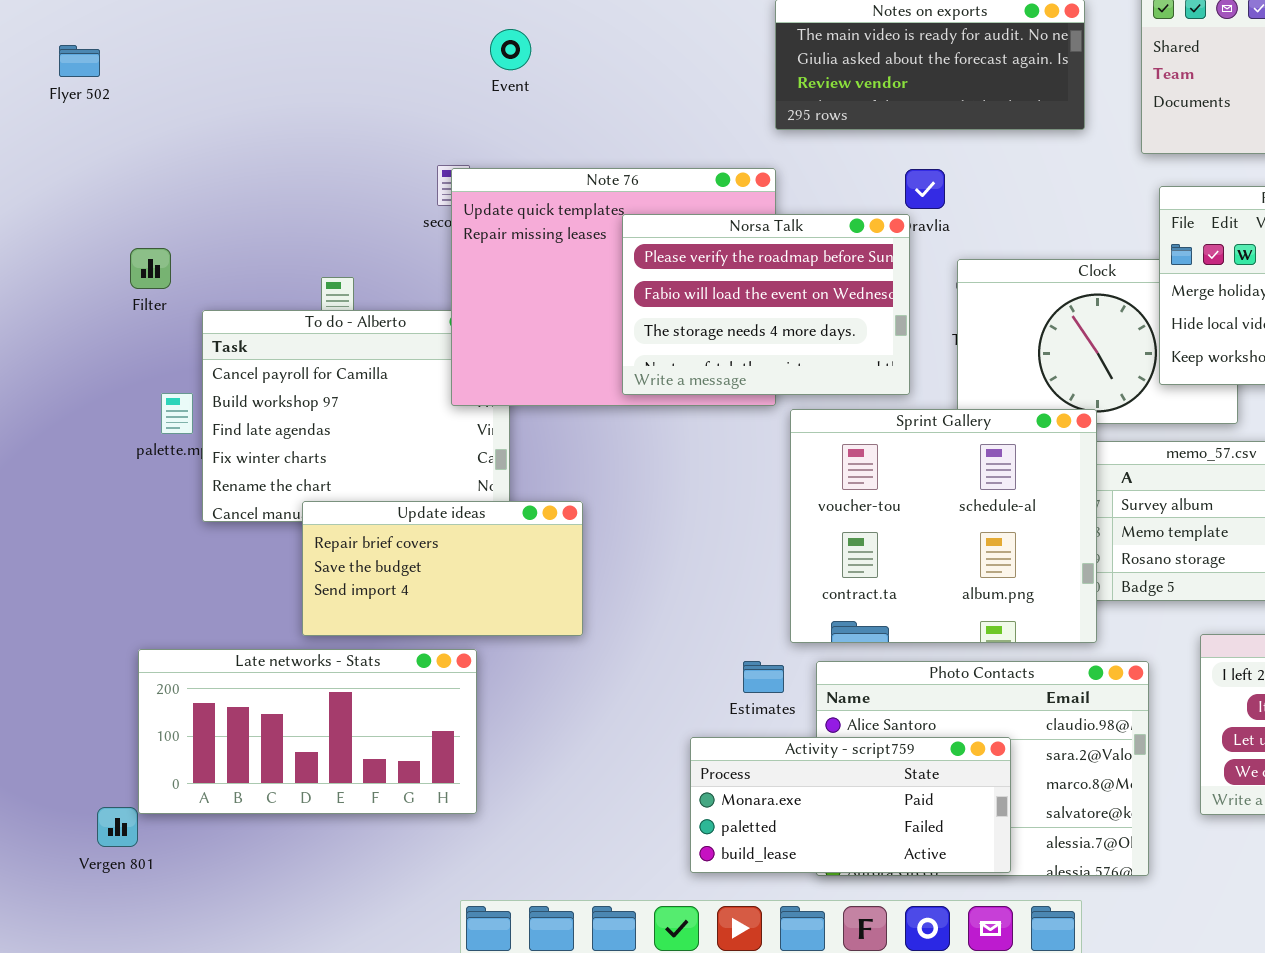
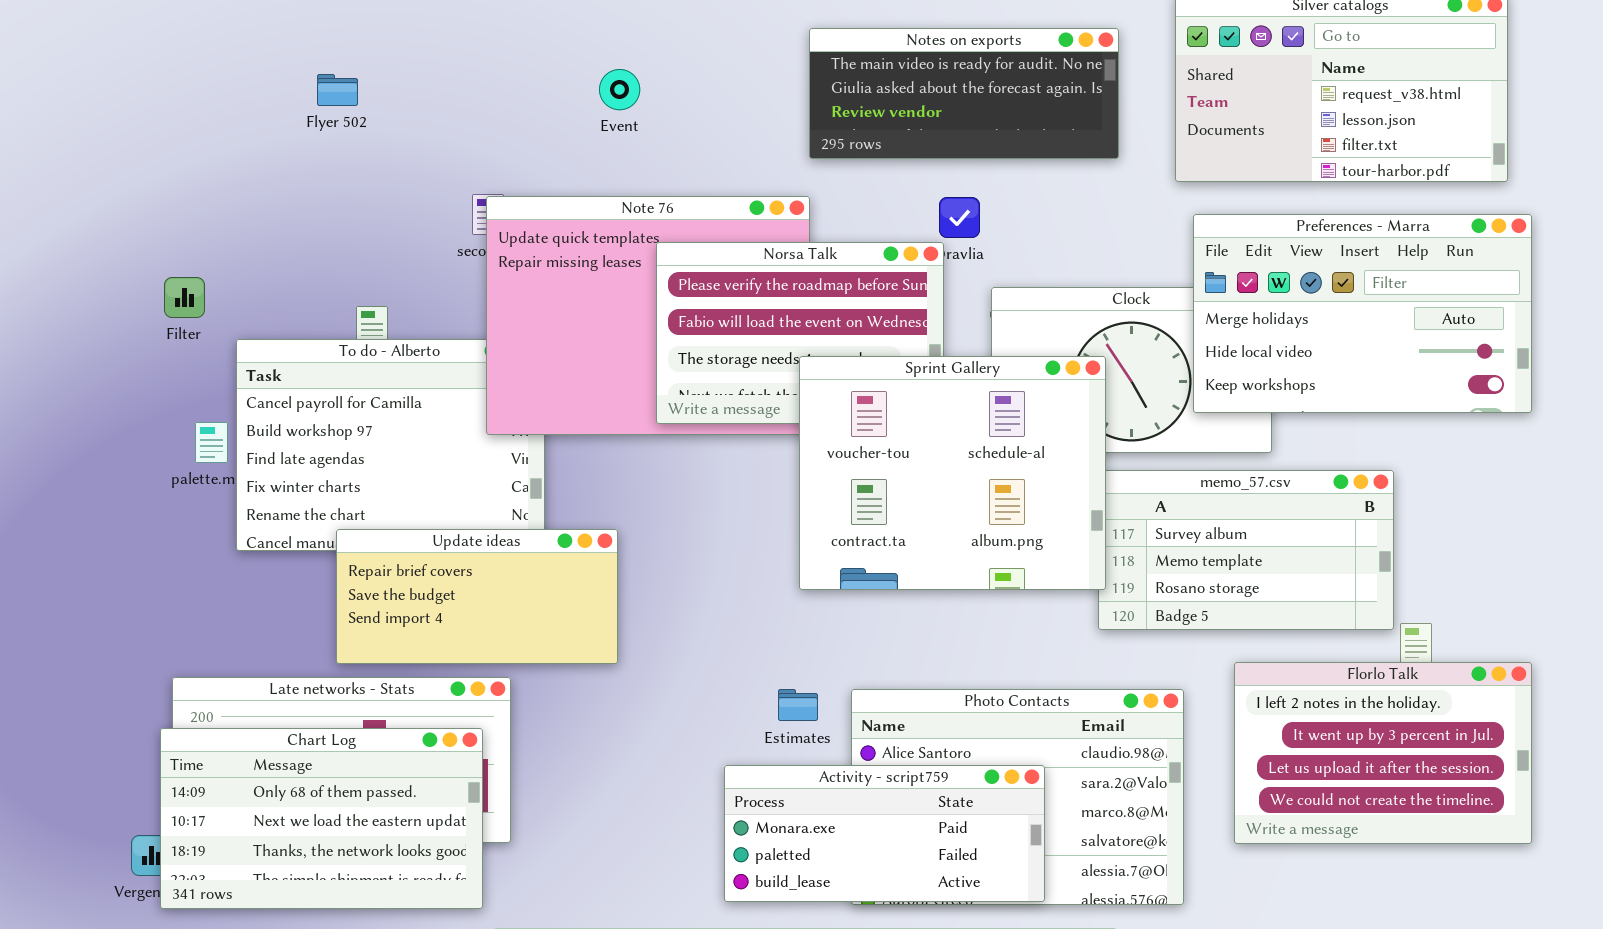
Event: [490,29,531,70] -> [599,69,640,110], moved
Flyer 502: [59,45,100,77] -> [317,74,358,106], moved
Sprint Gallery: [790,409,1097,643] -> [799,356,1106,590], moved
Chart Log: none -> [160,728,483,909], opened

